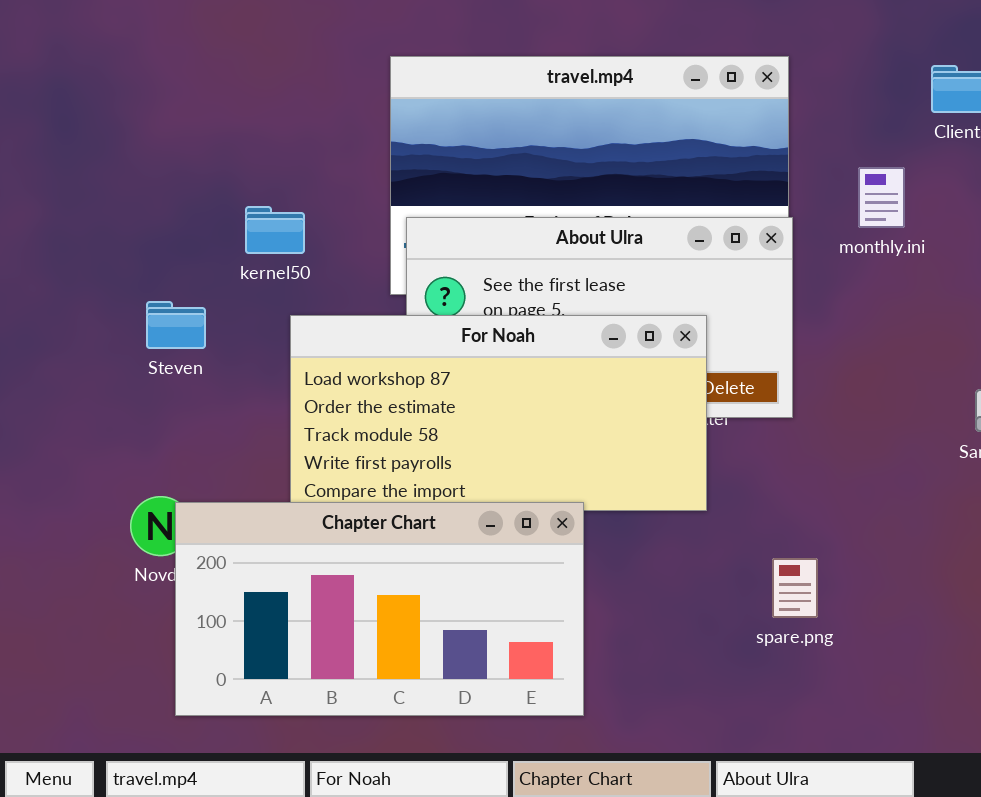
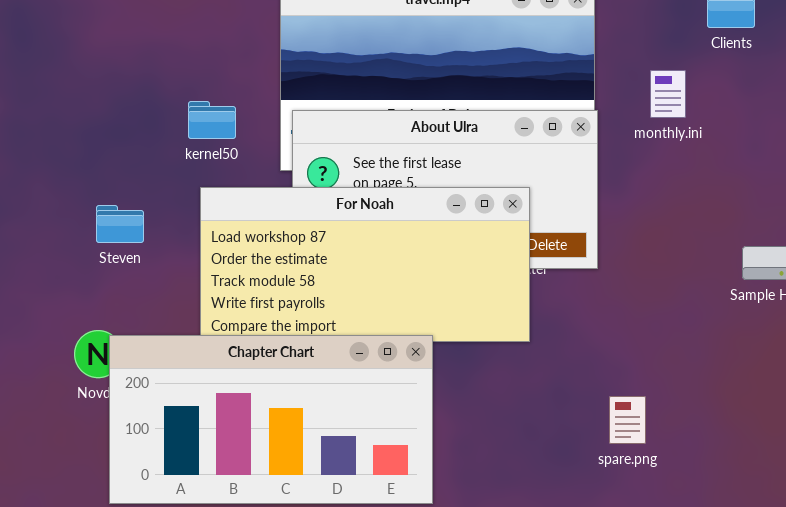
kernel50: [245,206,305,254] -> [188,101,236,139], moved
Steven: [146,301,206,349] -> [96,205,144,243], moved
spare.png: [772,558,818,618] -> [609,396,646,444], moved

